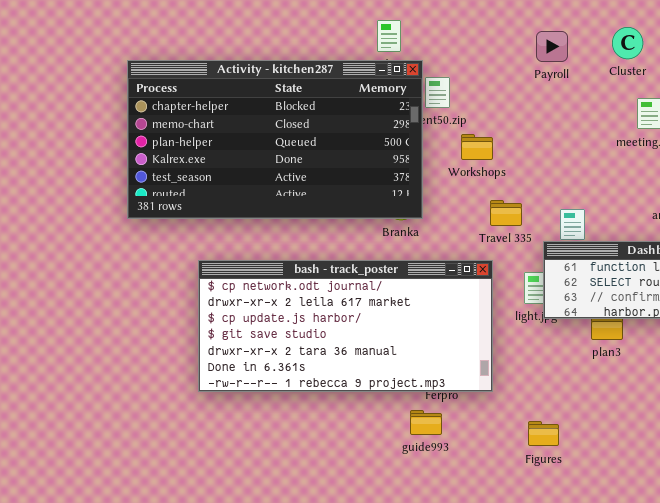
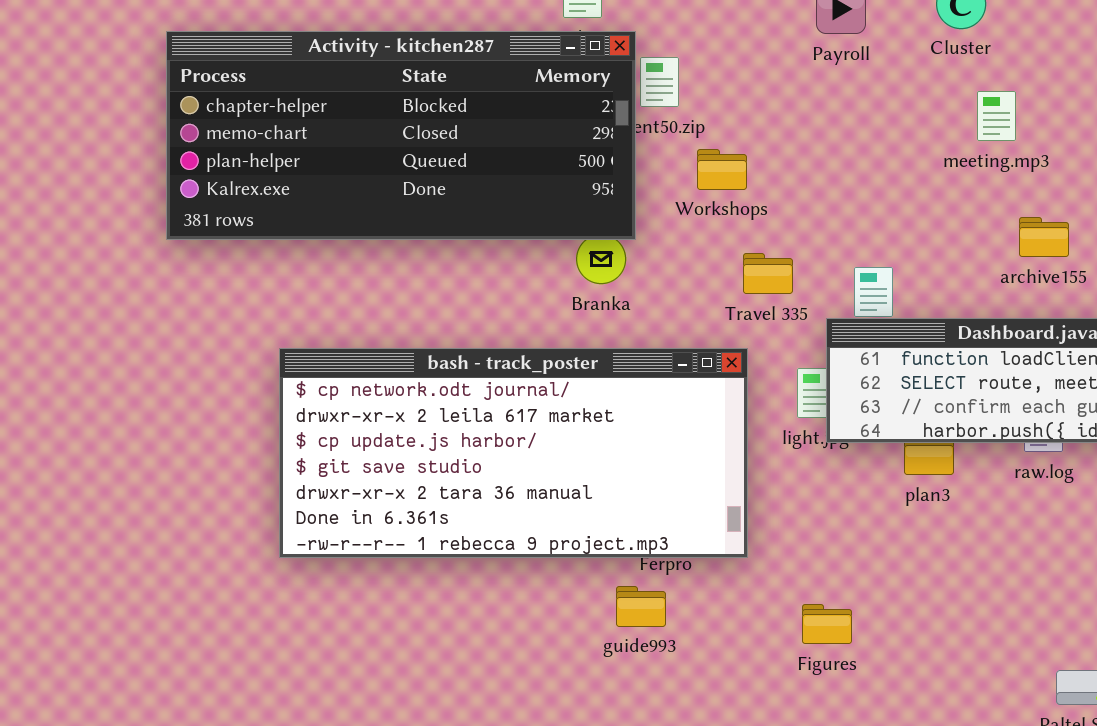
Activity - kitchen287: [127,60,423,219] -> [166,31,636,240], resized

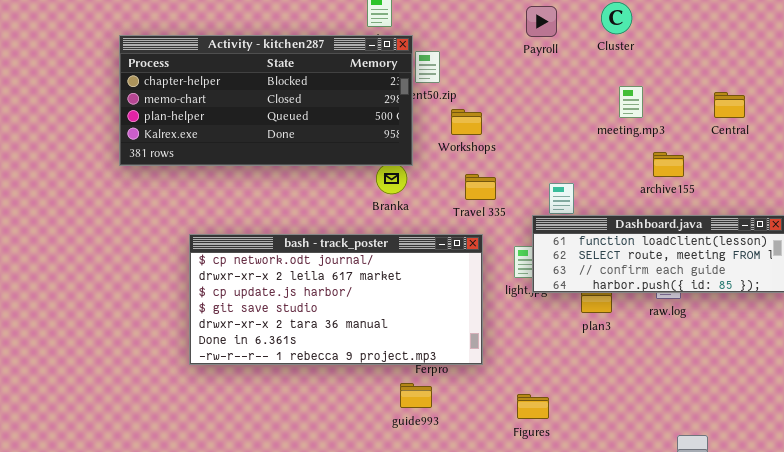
meeting.mp3: [977,91,1016,141] -> [619,86,643,118], moved
Travel 335: [743,253,793,294] -> [465,174,496,200], moved

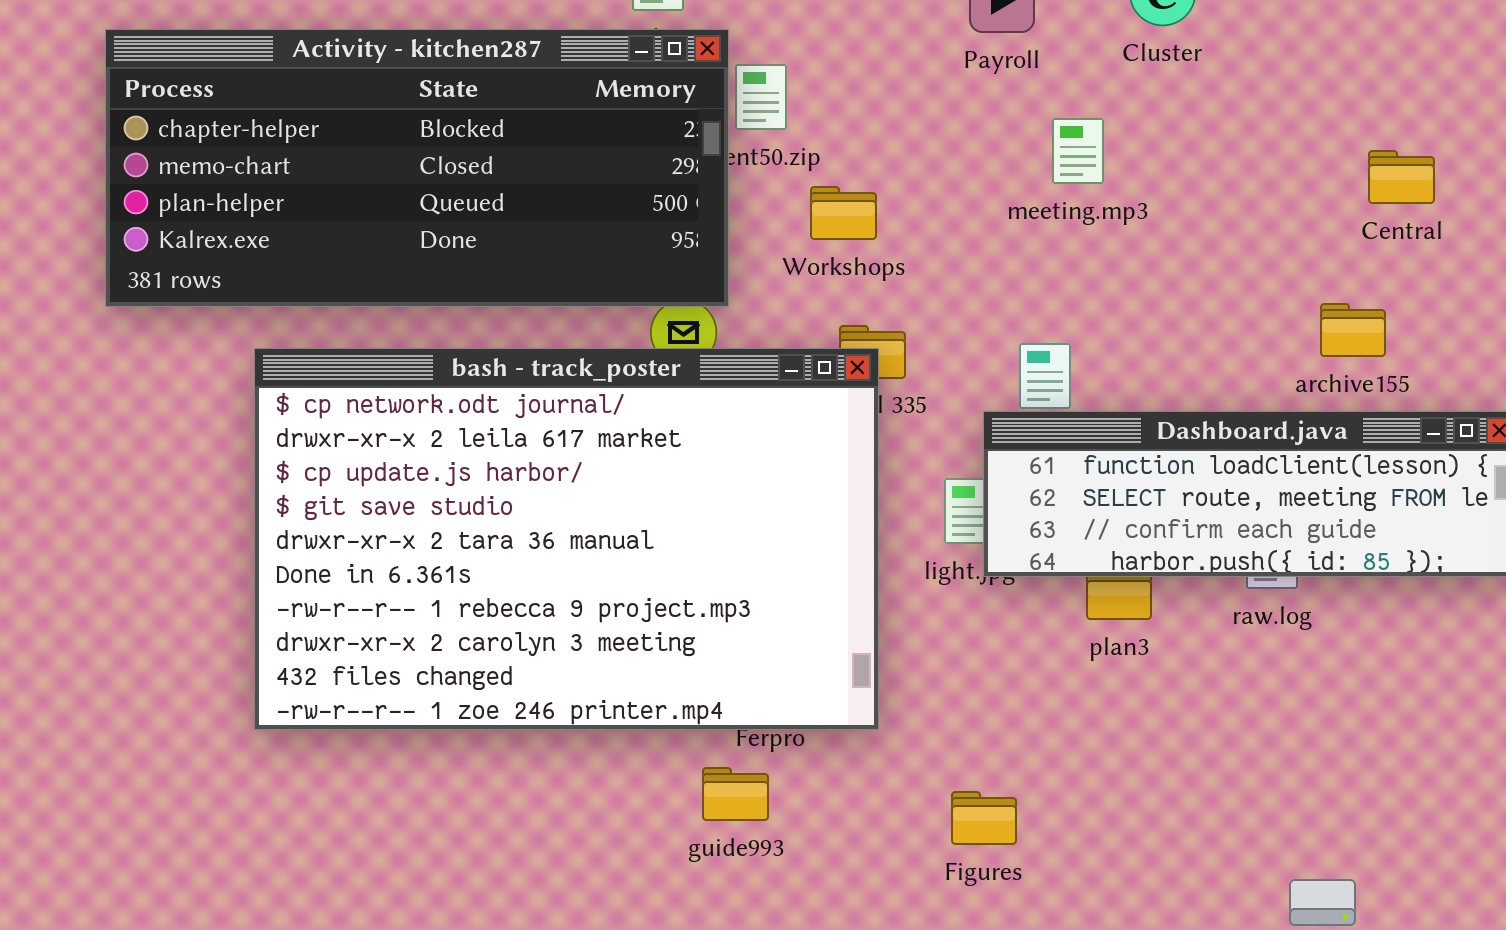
meeting.mp3: [619,86,643,118] -> [1052,118,1104,184], moved
archive155: [653,152,684,177] -> [1320,303,1386,357], moved
bash - track_poster: [189,234,483,365] -> [254,348,879,730], resized

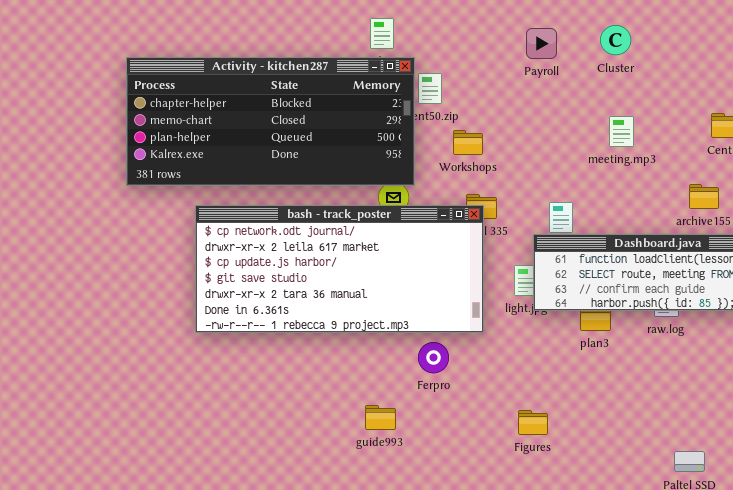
meeting.mp3: [1052,118,1104,184] -> [609,116,634,147], moved
bash - track_poster: [254,348,879,730] -> [195,205,484,333], resized
guide993: [702,767,769,821] -> [365,405,396,430], moved

